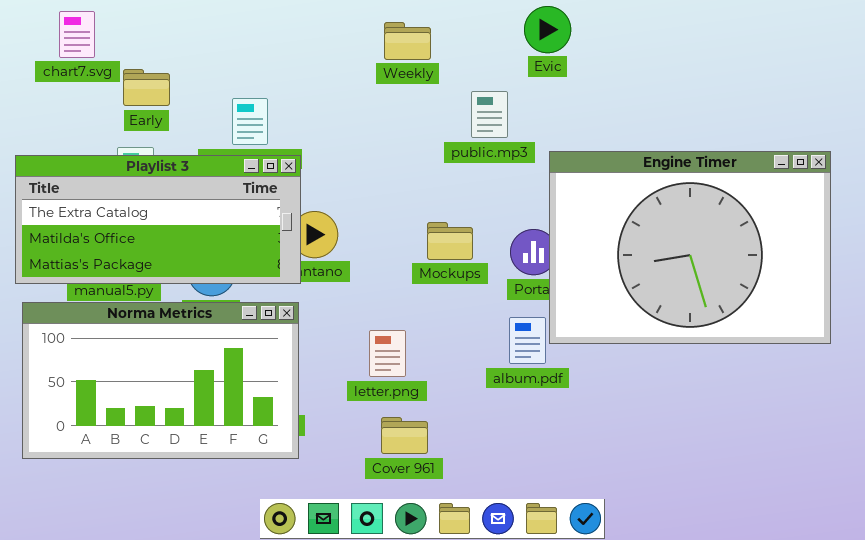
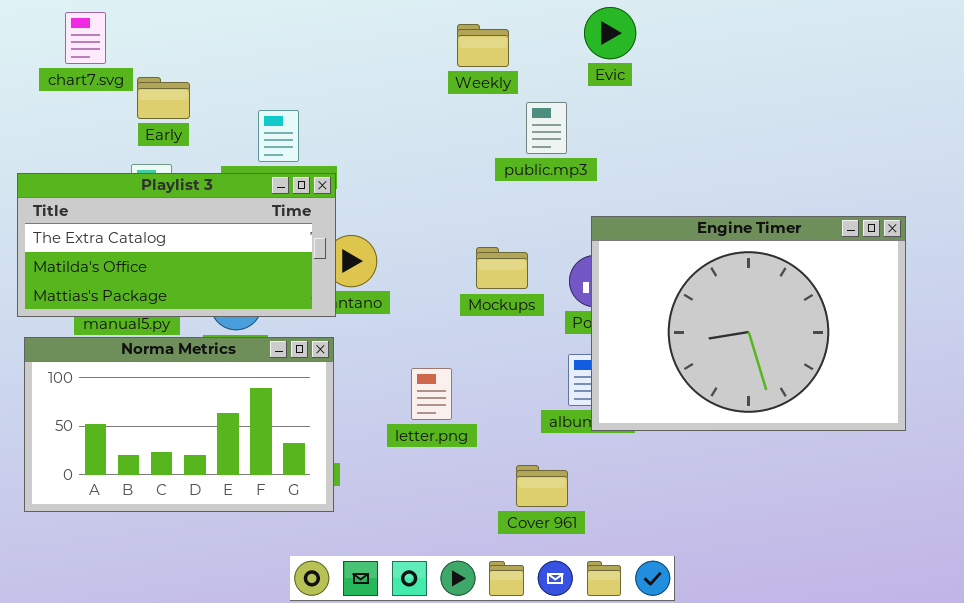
Weekly: [384,22,431,60] -> [457,24,509,67], moved
Engine Timer: [549,151,831,344] -> [591,216,906,431], moved
Cover 961: [381,417,428,454] -> [516,465,568,507], moved

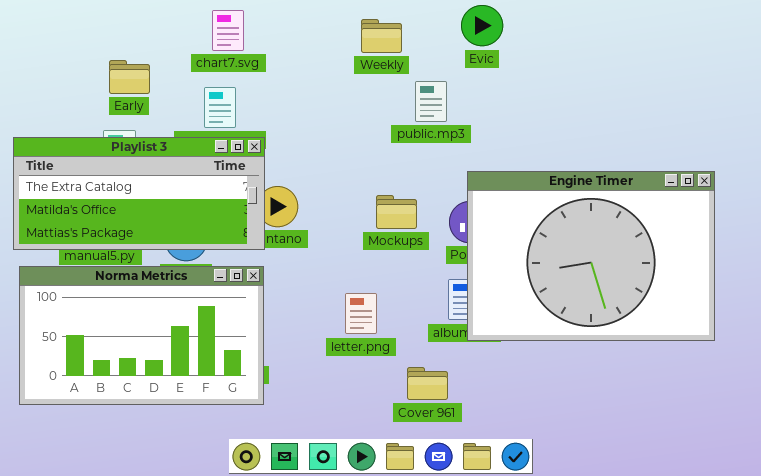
chart7.svg: [65,12,106,64] -> [212,10,244,51], moved
letter.png: [411,368,452,420] -> [345,293,377,334], moved

